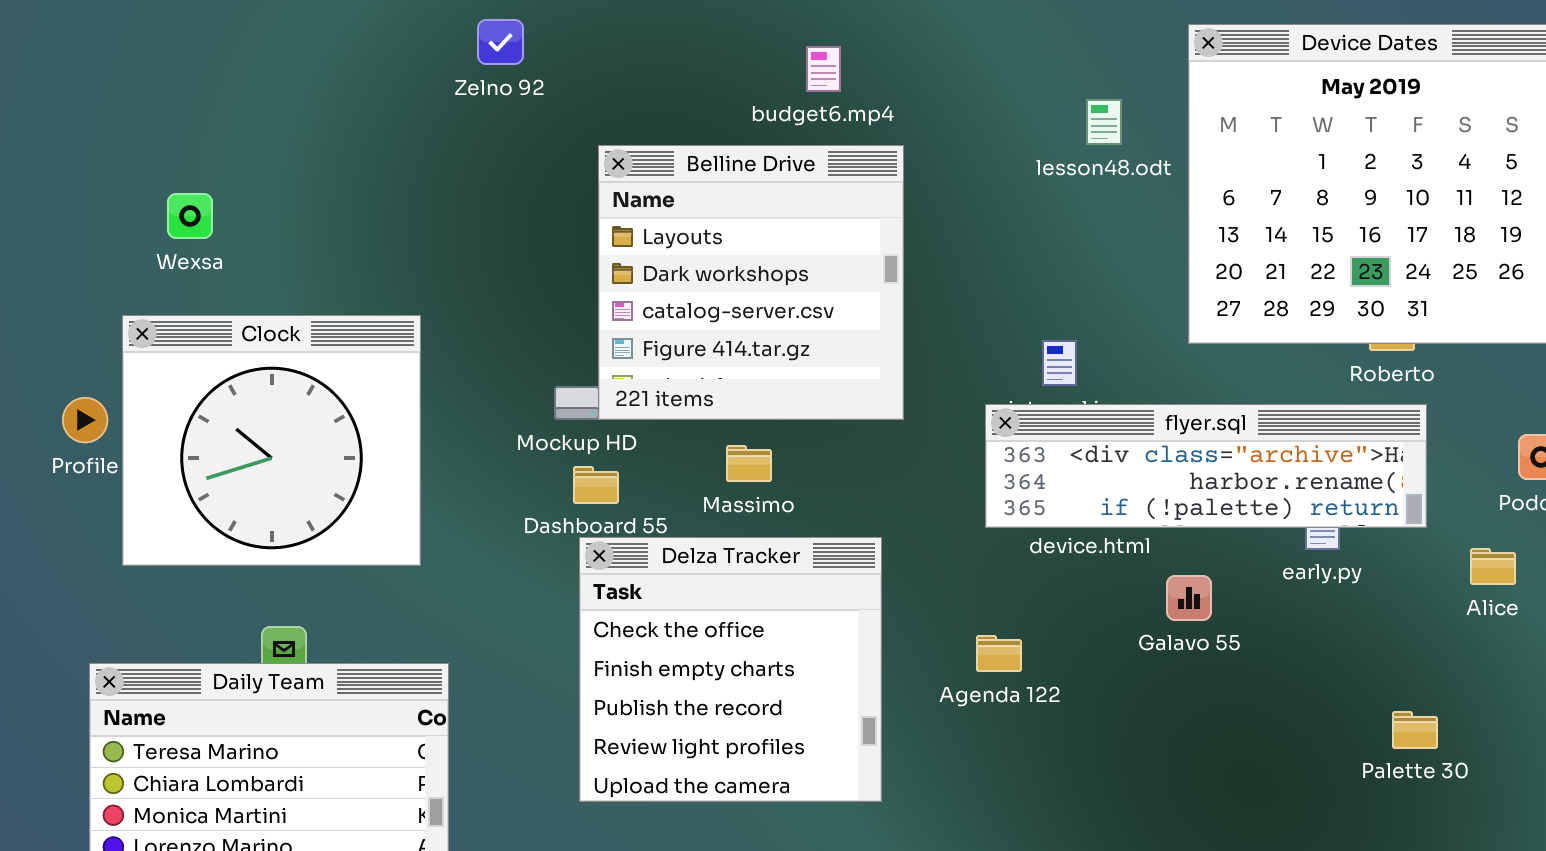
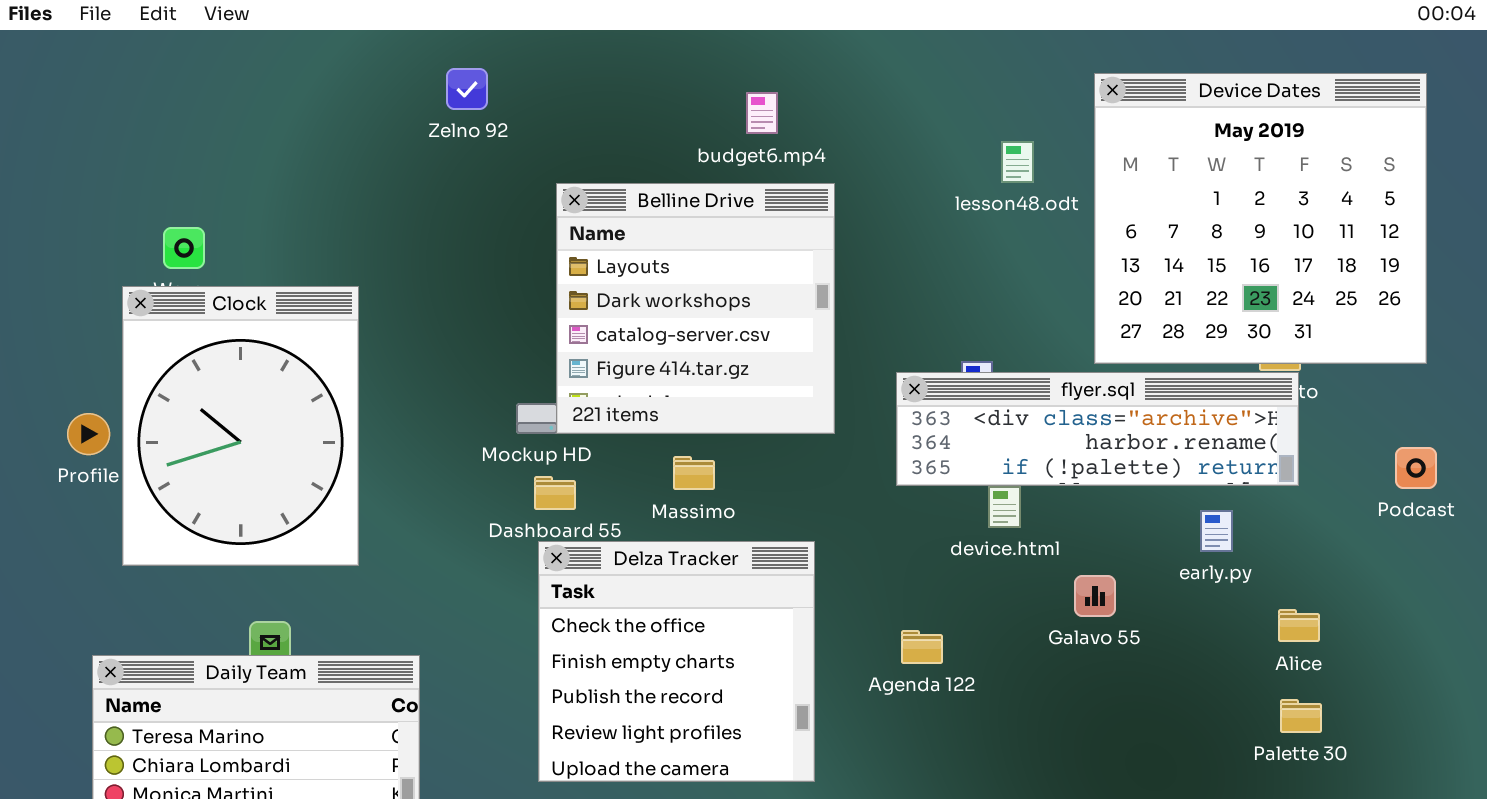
Clock: [122,315,421,566] -> [122,286,359,566], resized
flyer.sql: [985,404,1427,528] -> [896,372,1299,486], moved
Alice: [1470,548,1516,585] -> [1278,609,1320,642], moved

